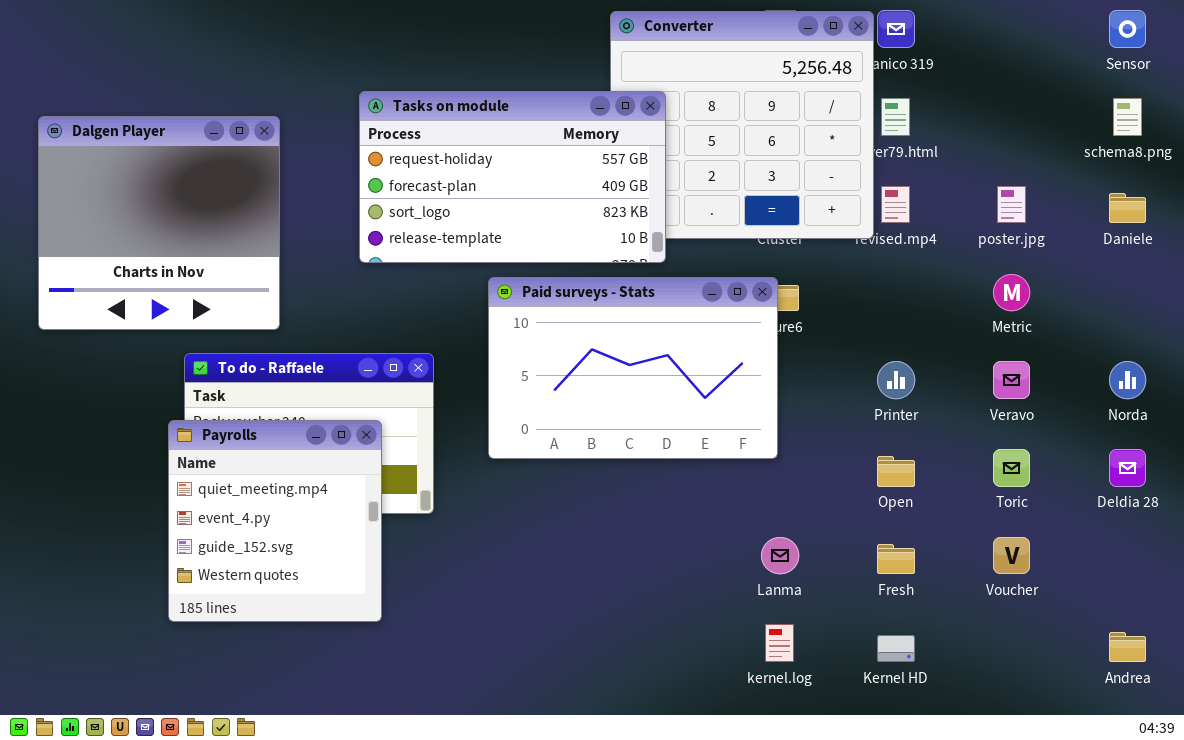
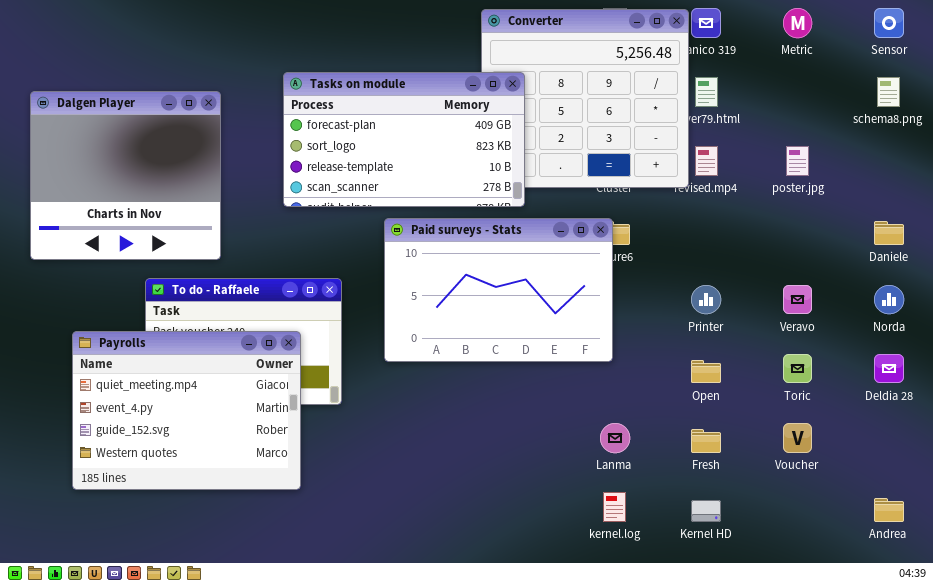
Tasks on module: [359,91,666,263] -> [283,72,525,207], scrolled down 1 row
Daniele: [1109,193,1146,223] -> [874,221,904,245], moved
Metric: [993,274,1030,311] -> [783,8,812,38], moved
Payrolls: [168,420,382,622] -> [72,331,301,490], resized

